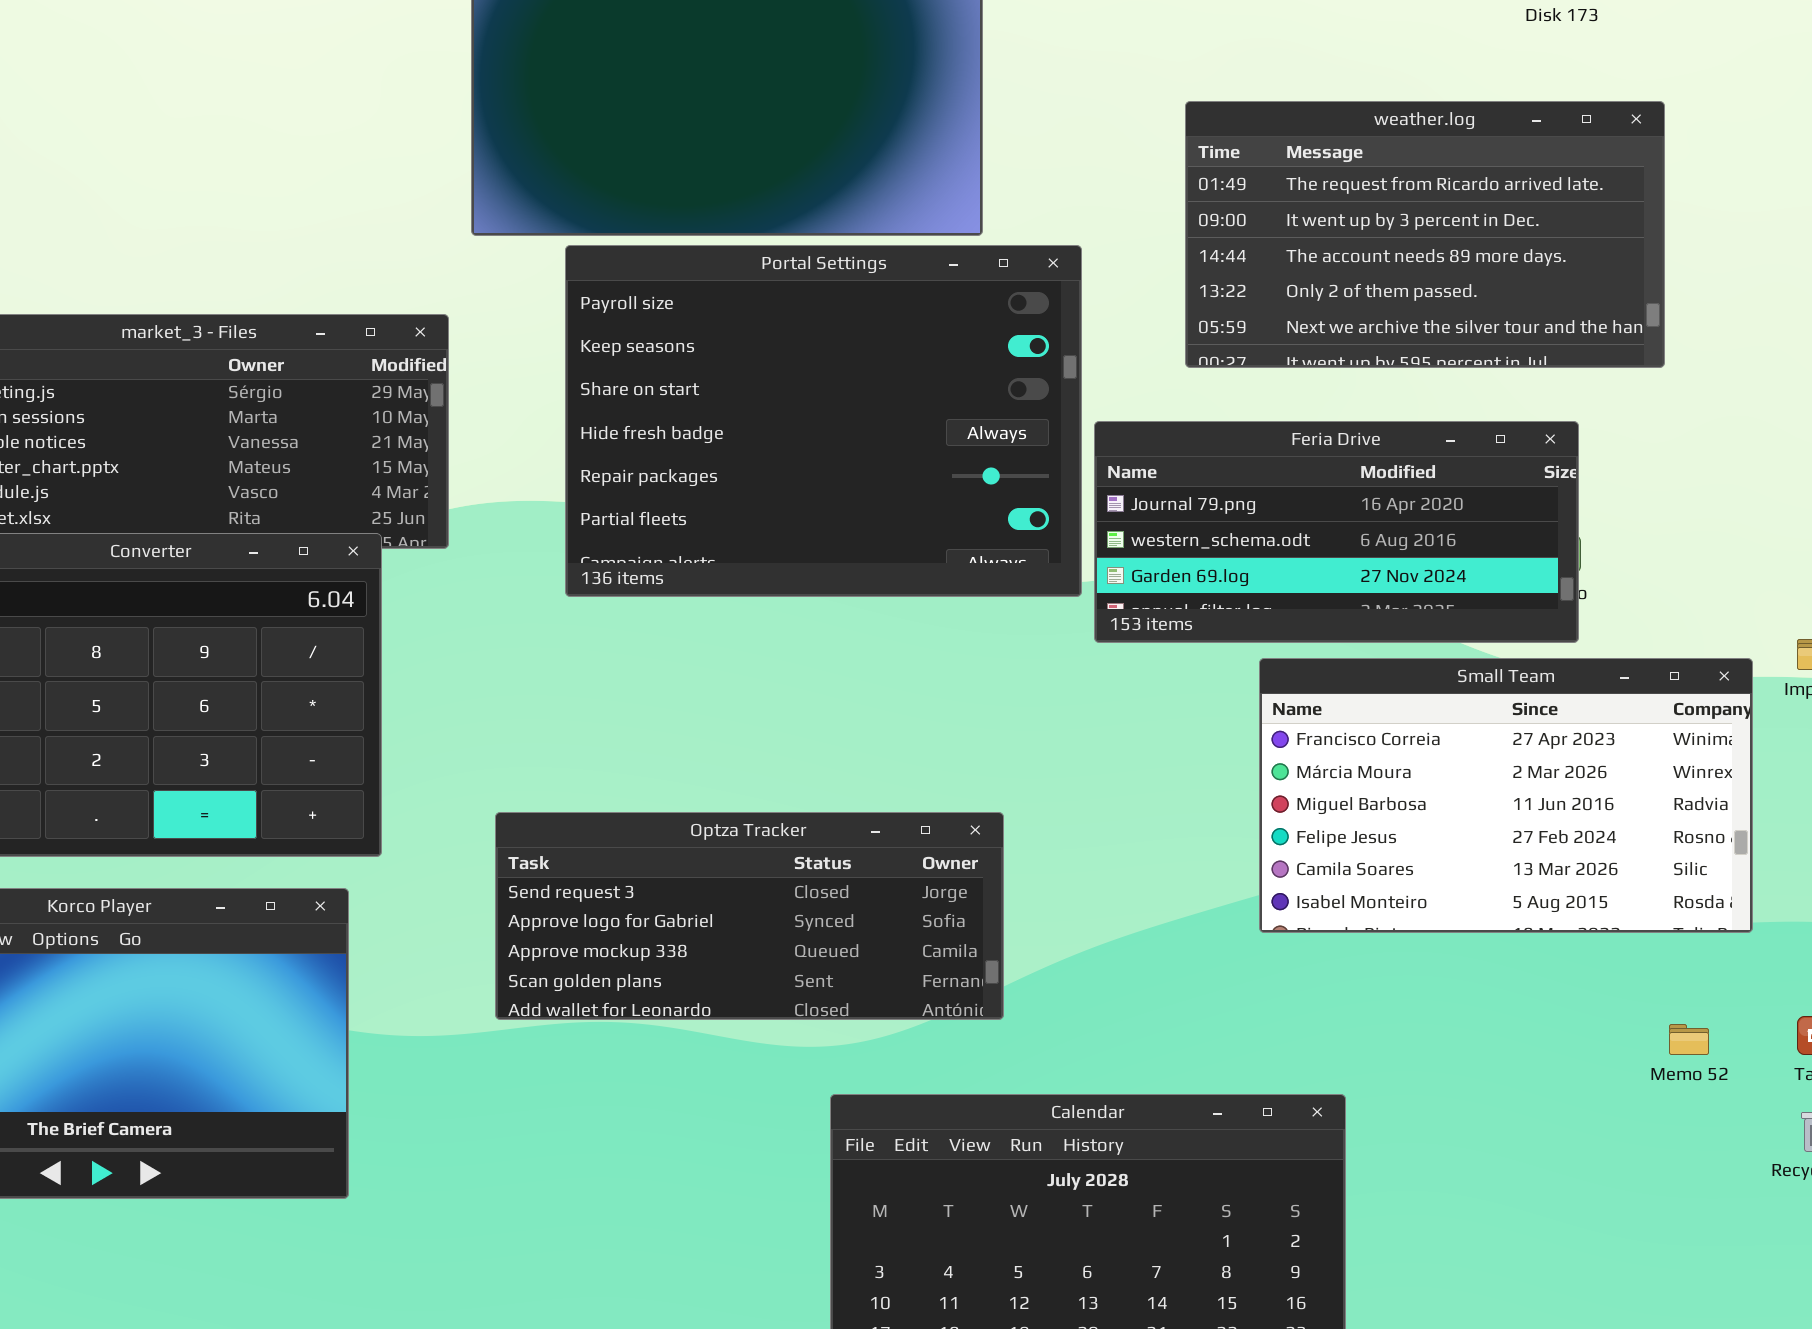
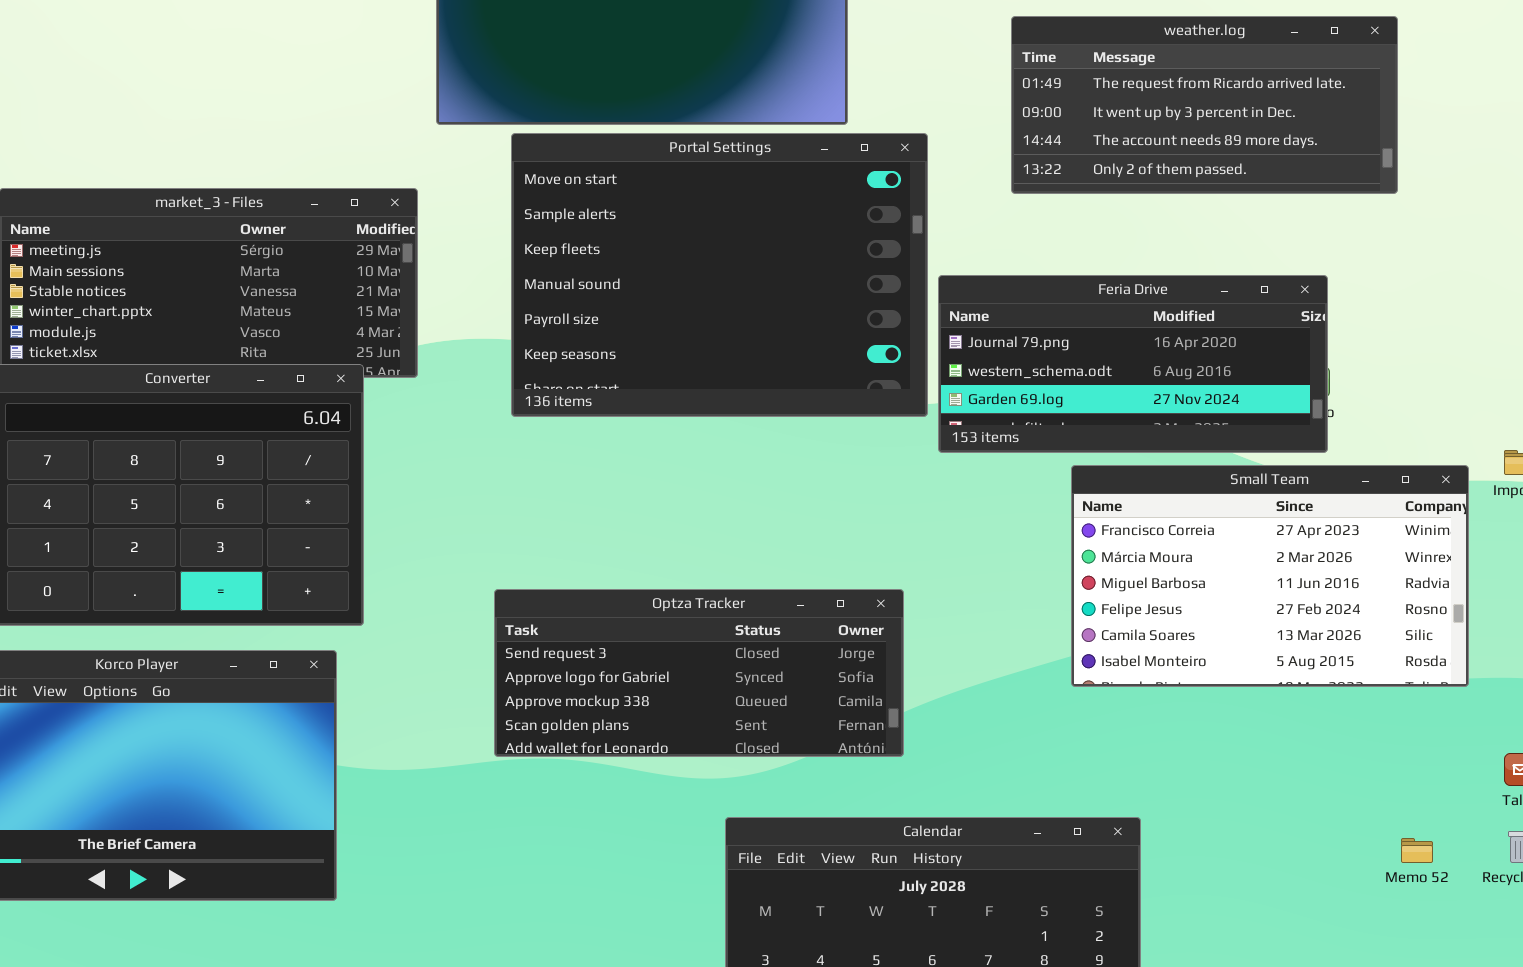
weather.log: [1185,101,1665,368] -> [1011,16,1398,194], resized
Portal Settings: [565,245,1082,597] -> [511,133,928,417], scrolled up 4 rows
Optza Tracker: [495,812,1004,1020] -> [494,589,904,757], moved
Memo 52: [1669,1024,1709,1055] -> [1401,838,1433,863], moved

